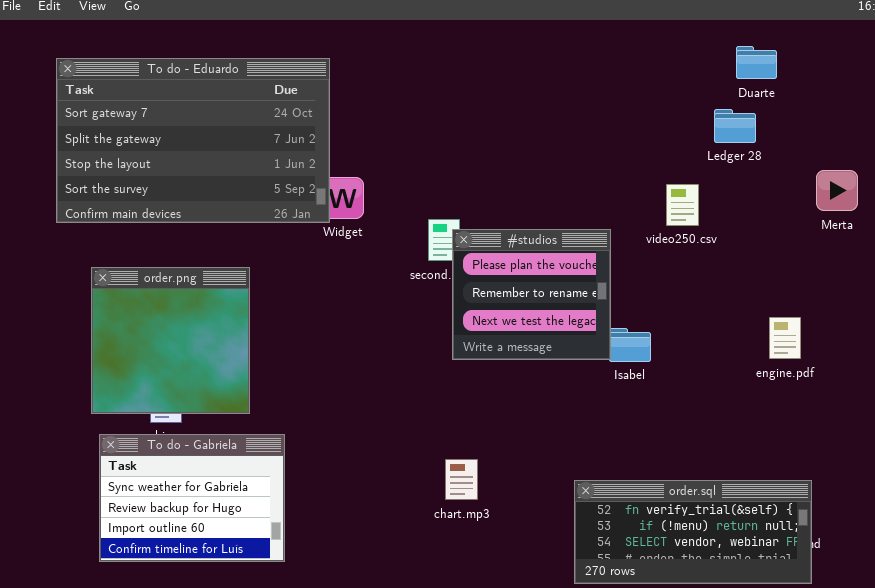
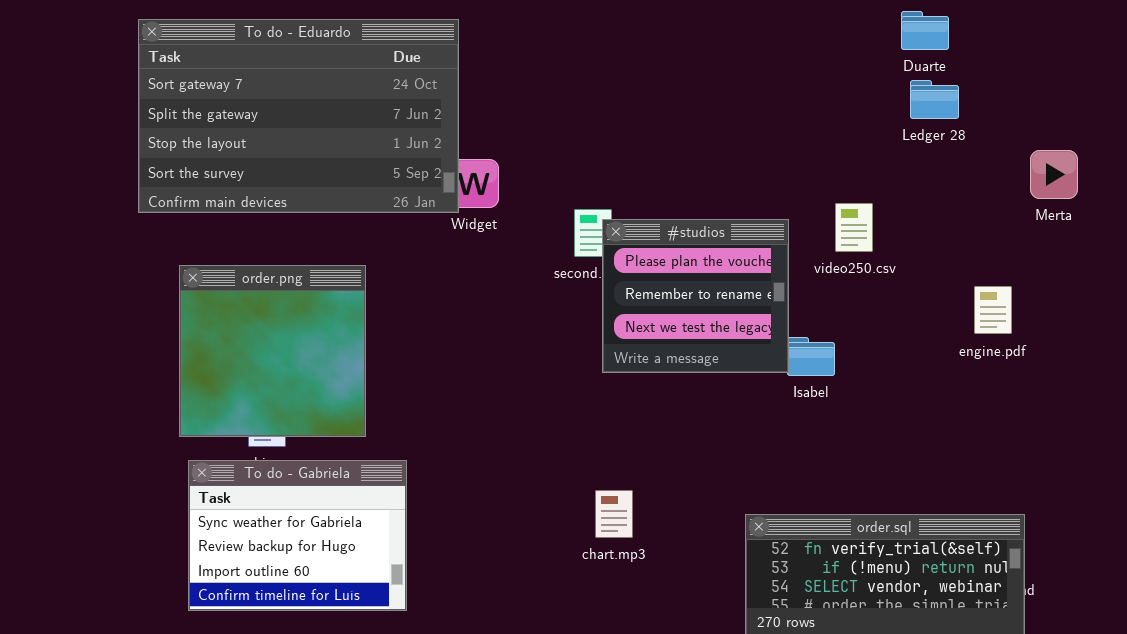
Duarte: [736,46,777,79] -> [901,11,949,50], moved
video250.csv: [666,184,699,226] -> [835,203,873,252], moved
engine.pdf: [769,317,801,359] -> [974,286,1012,334], moved

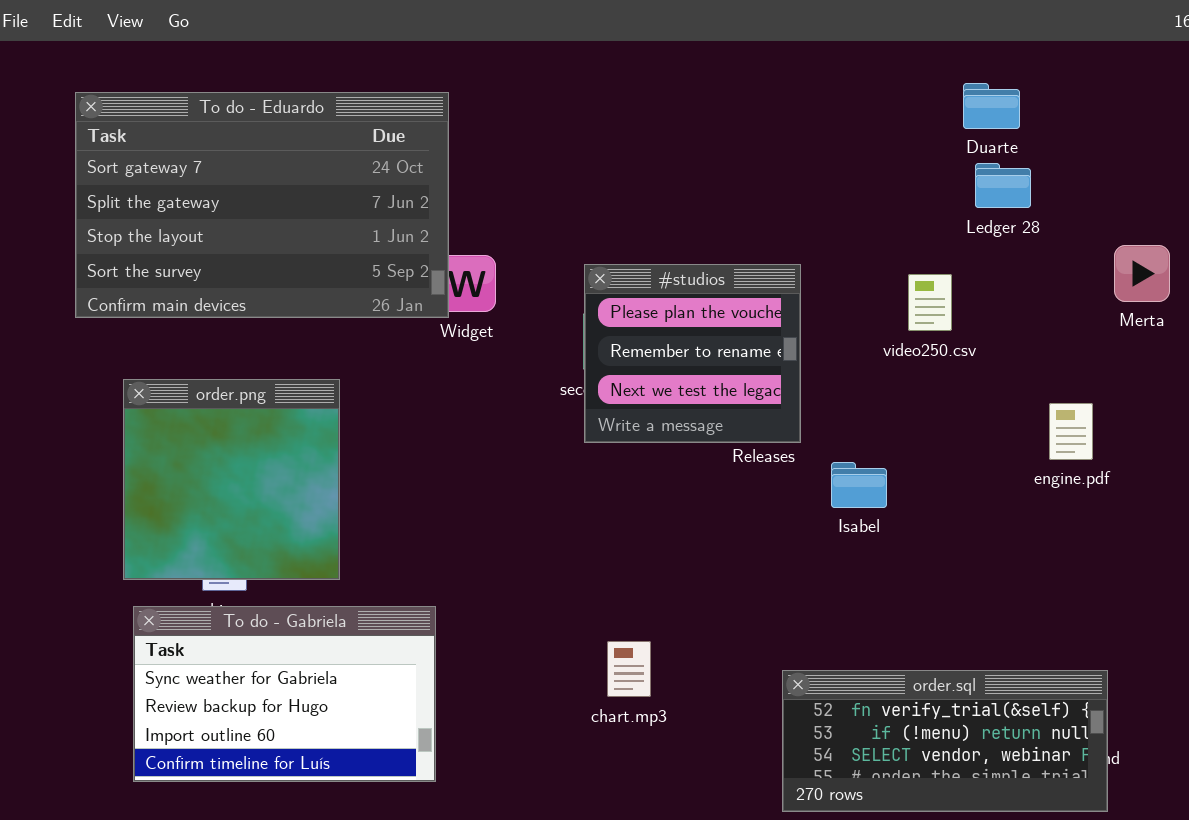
video250.csv: [835,203,873,252] -> [908,274,952,331], moved
#studios: [602,219,789,373] -> [584,264,801,443], moved
To do - Gabriela: [188,460,407,611] -> [133,606,436,782], resized

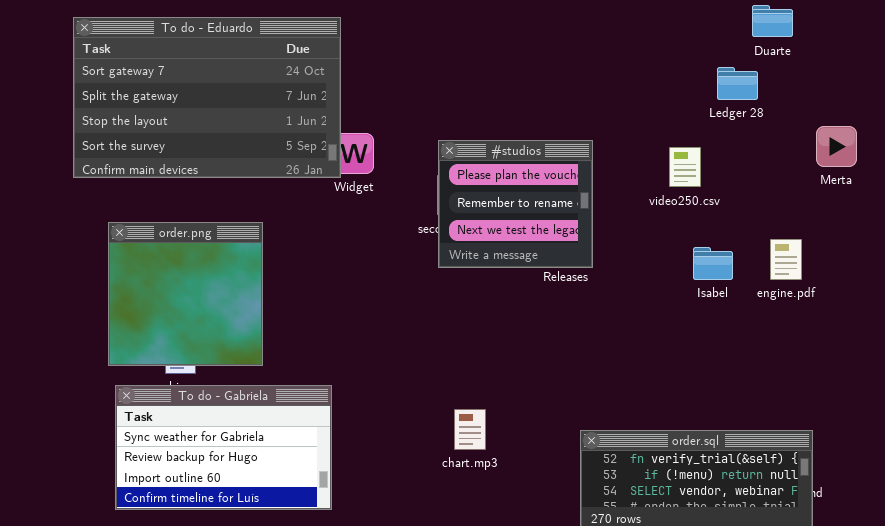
Duarte: [963,83,1020,129] -> [752,5,793,37], moved
Isabel: [831,462,887,508] -> [693,247,733,280], moved

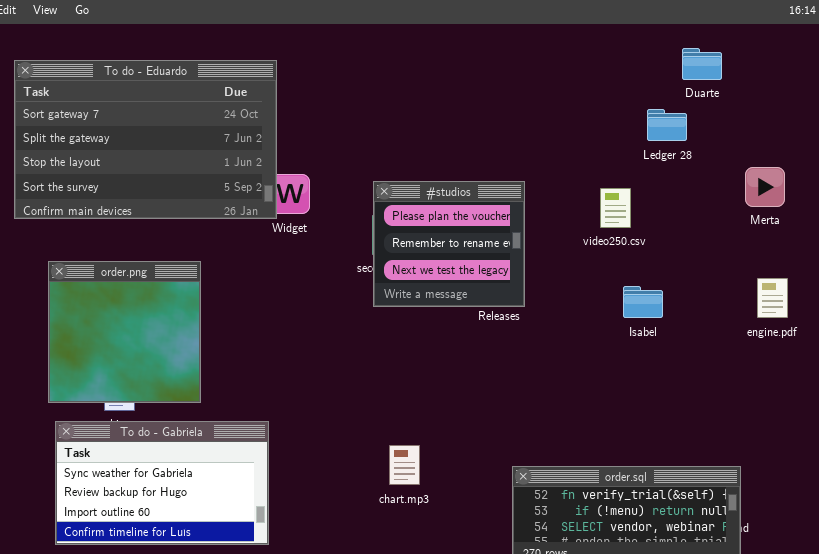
engine.pdf: [770,239,802,280] -> [757,278,788,318], moved

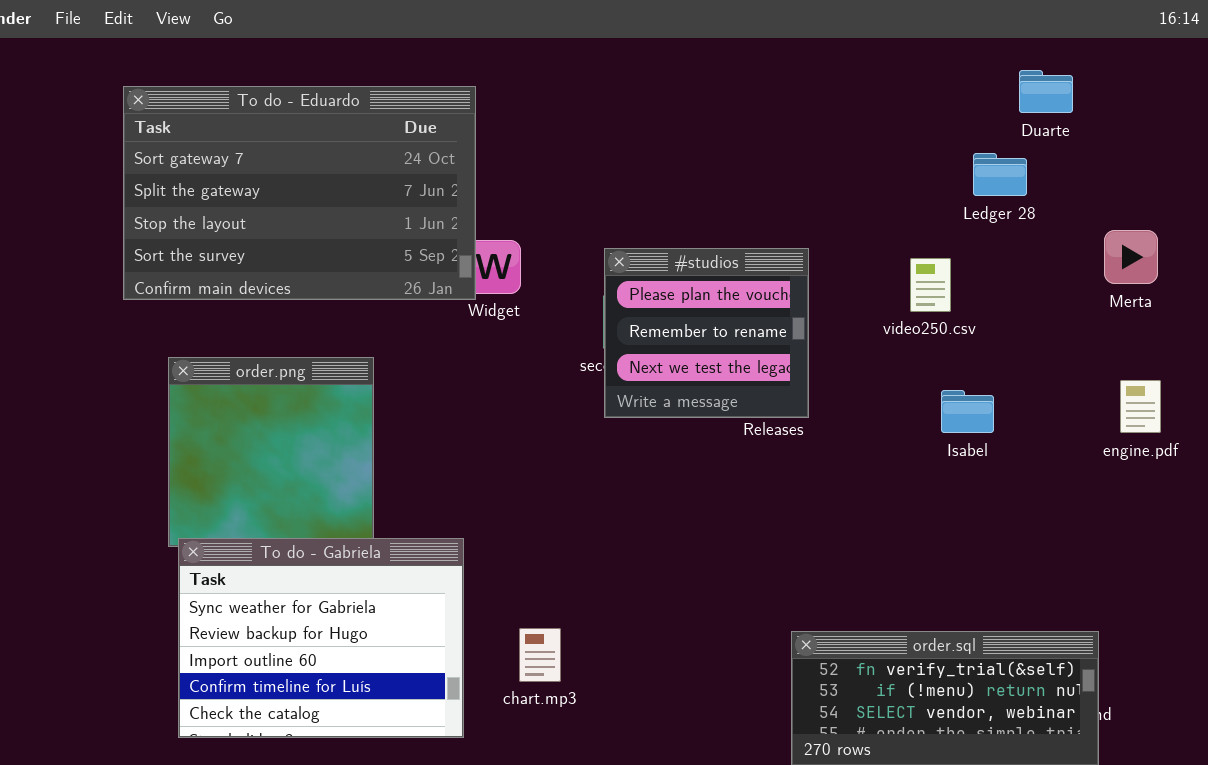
To do - Gabriela: [55,421,269,545] -> [178,538,464,738], resized
chart.mp3: [389,445,420,485] -> [519,628,561,682], moved

